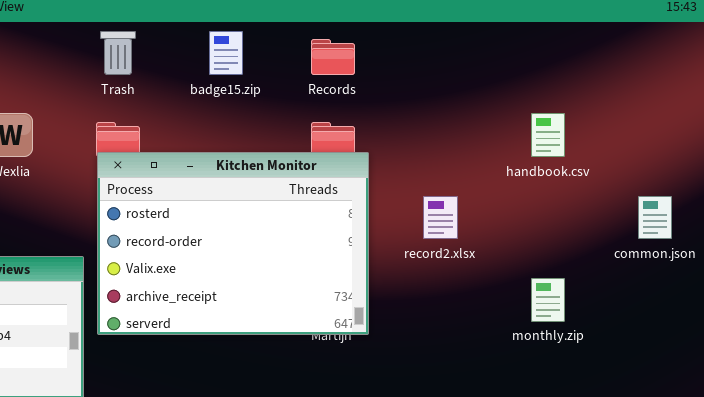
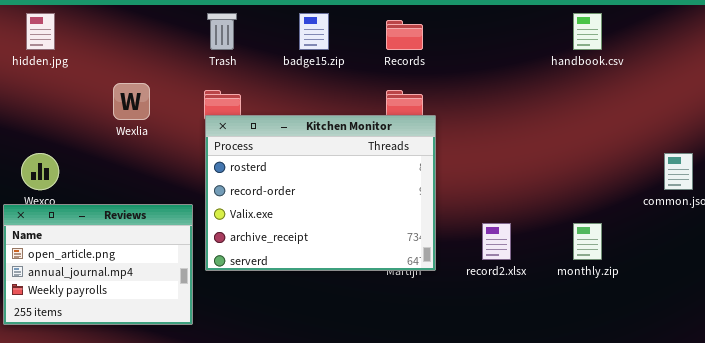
handbook.csv: [531,113,565,157] -> [573,13,602,50], moved
record2.xlsx: [423,196,458,239] -> [482,223,511,260], moved

